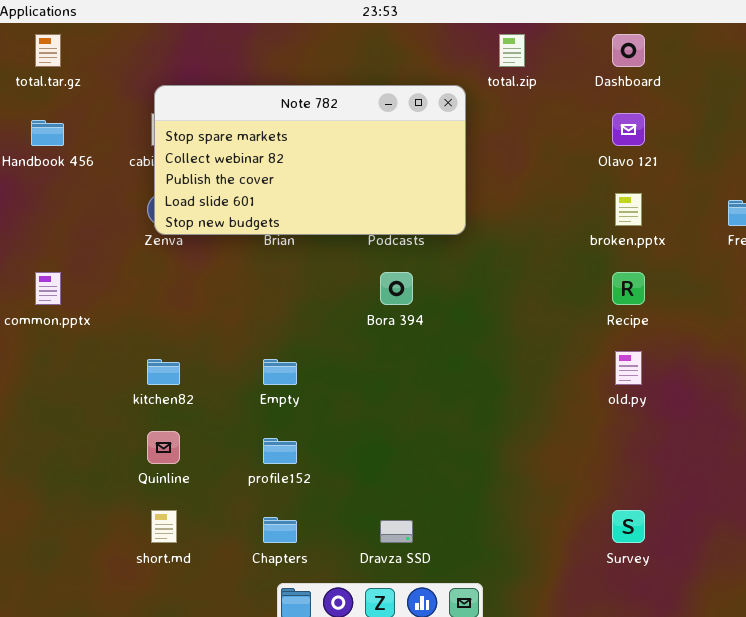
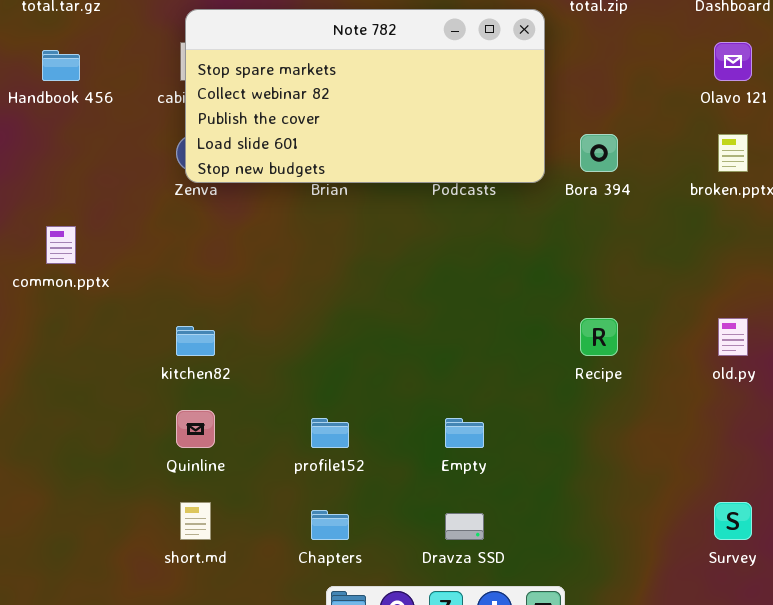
Bora 394: [380,272,413,305] -> [580,134,618,172], moved
Recipe: [612,272,645,305] -> [580,318,618,356], moved
Empty: [263,359,297,385] -> [445,418,484,448], moved

